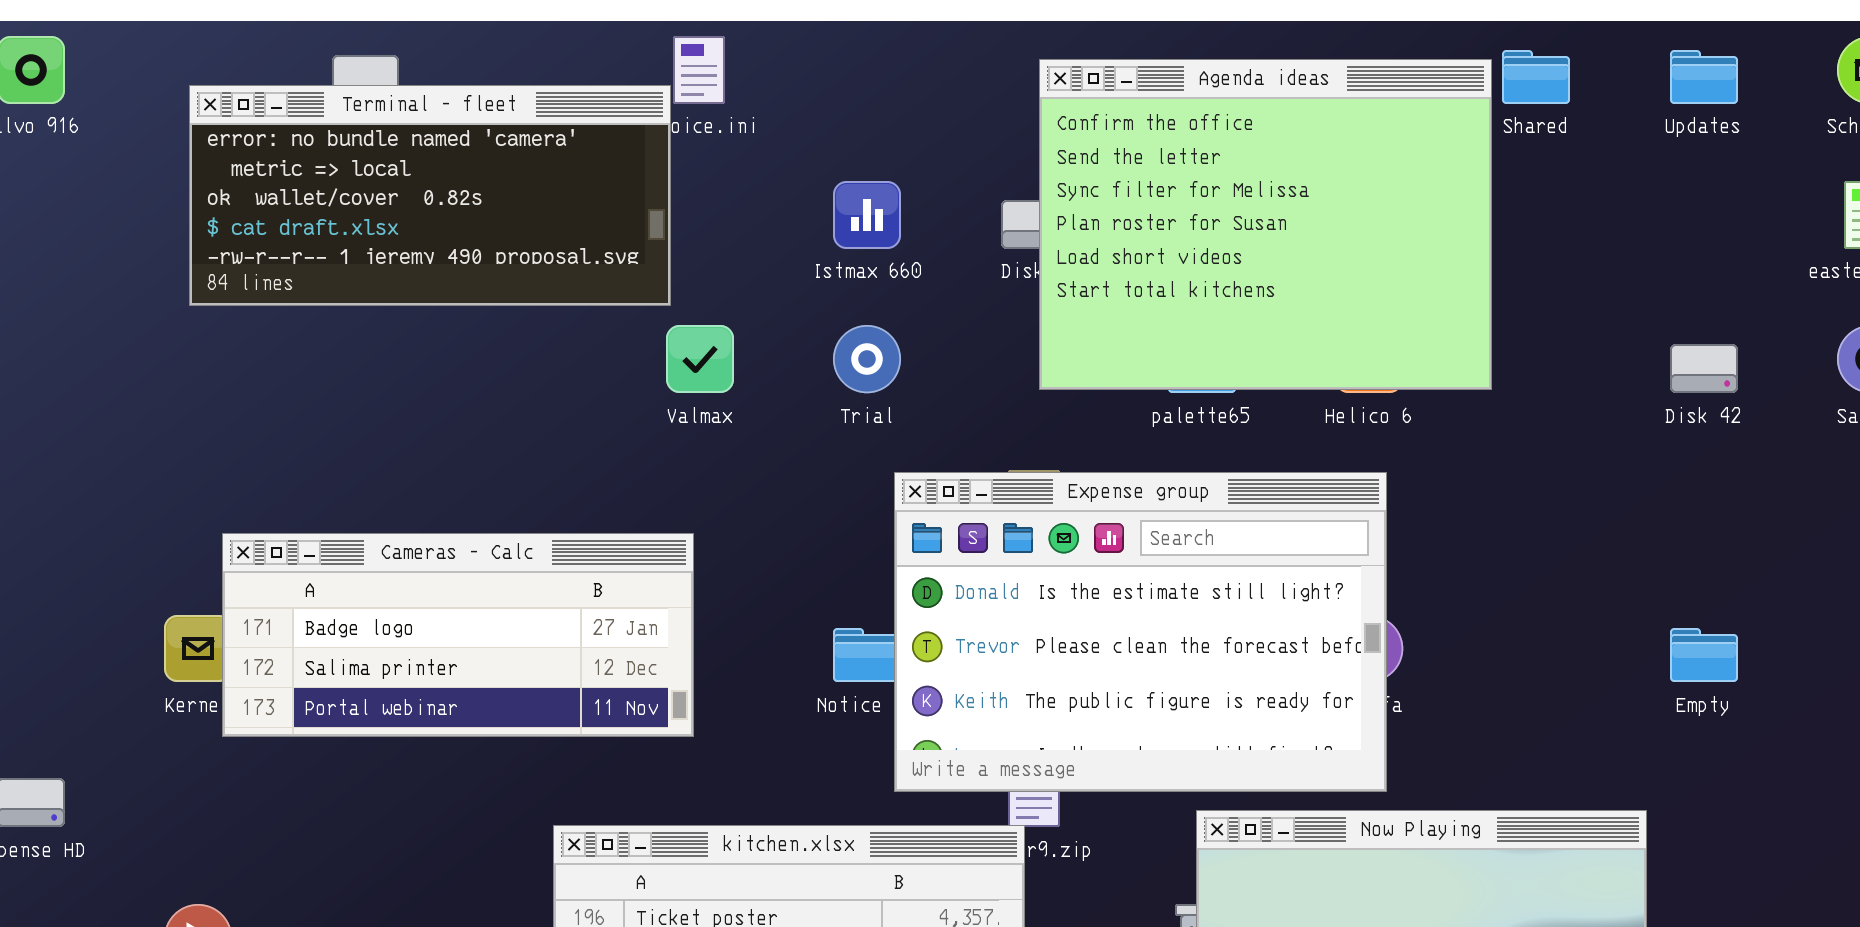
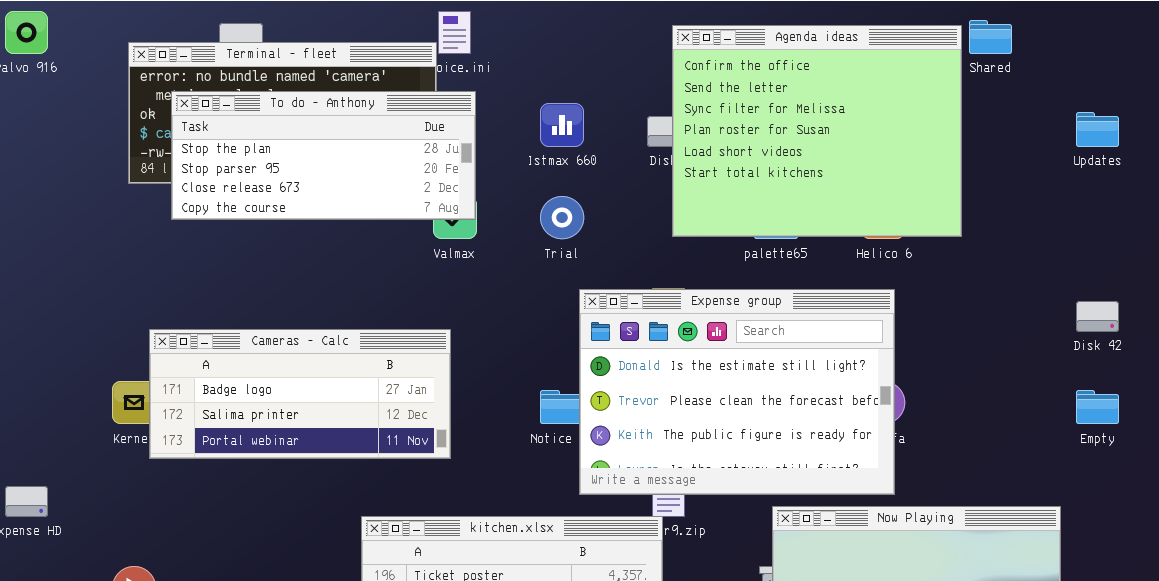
Updates: [1670,50,1738,104] -> [1076,112,1119,147], moved
To do - Anthony: none -> [171,91,476,220], opened
Disk 42: [1670,344,1738,393] -> [1076,301,1119,332], moved

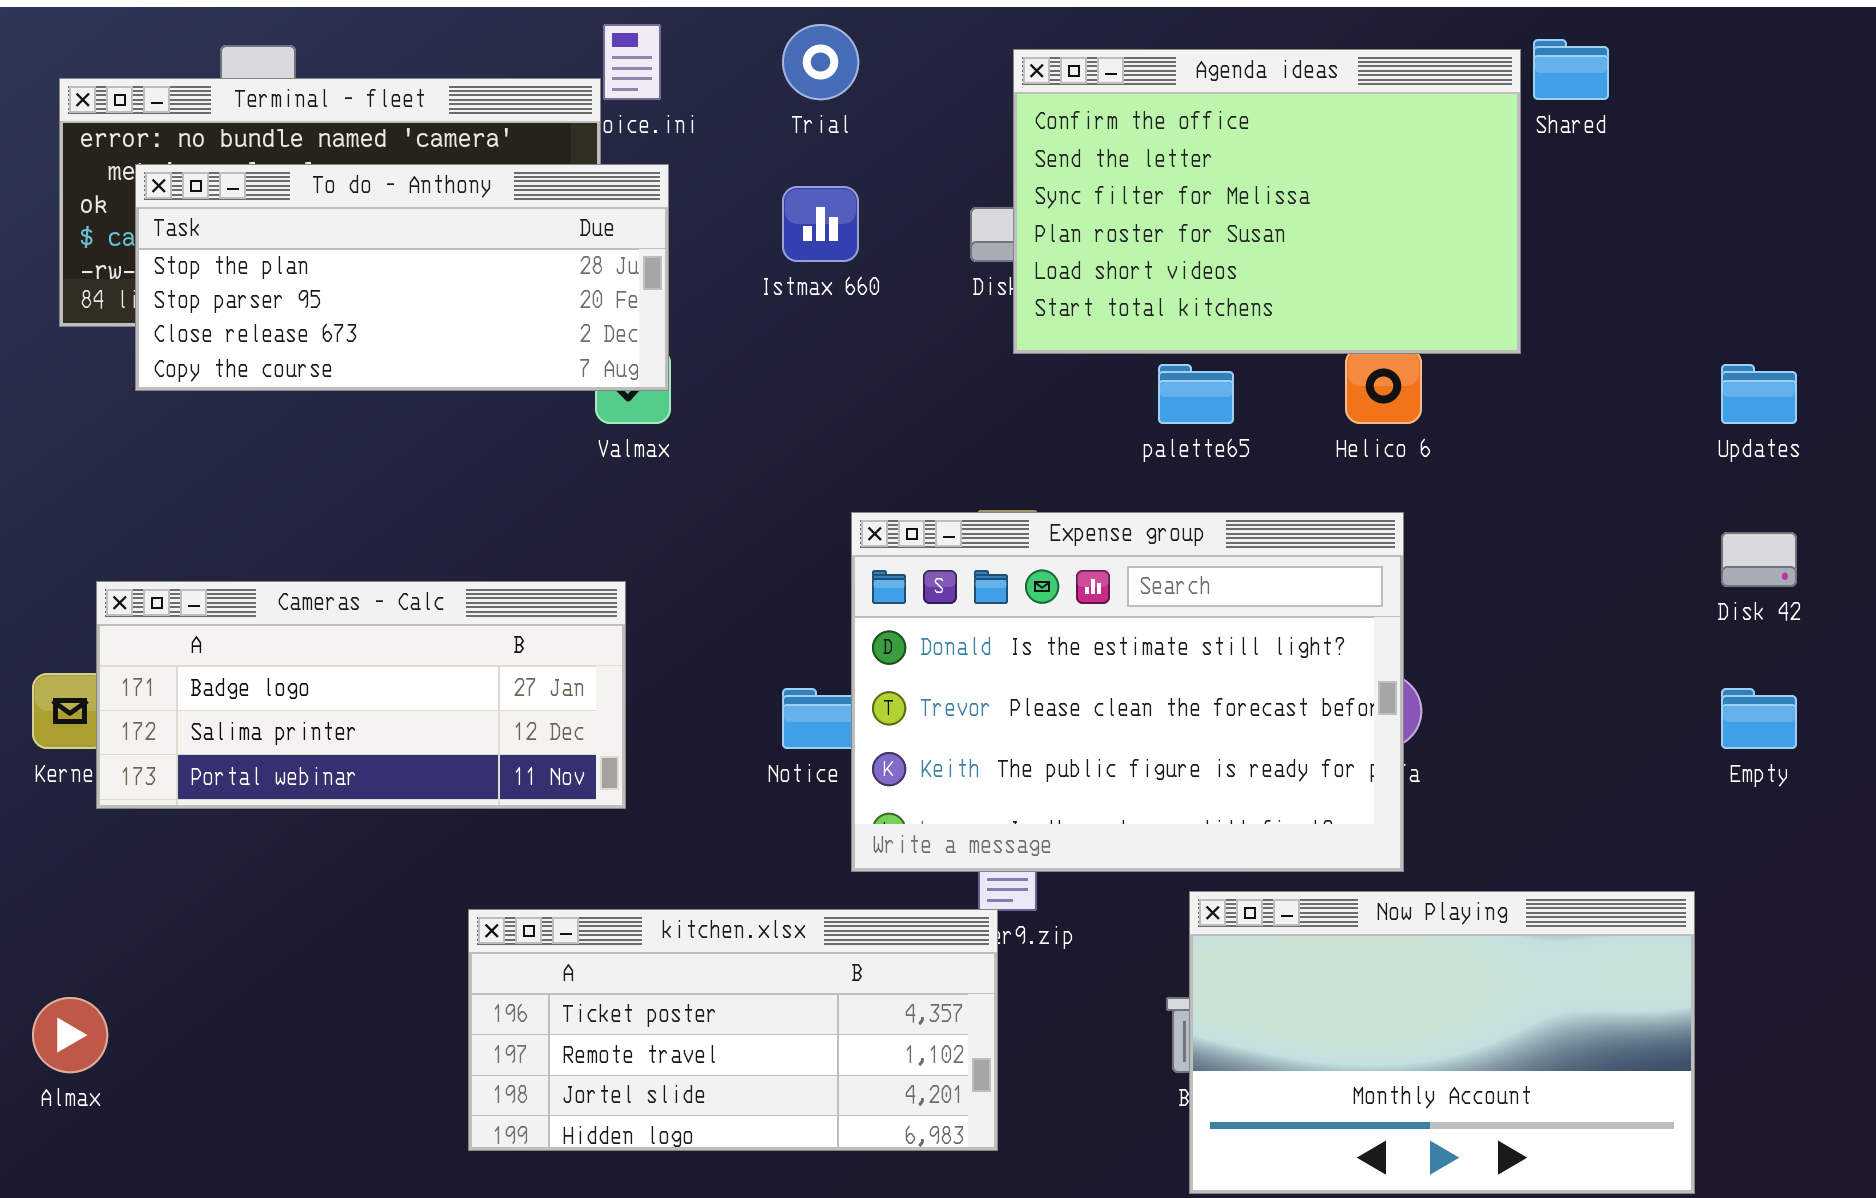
Agenda ideas: [672,25,962,237] -> [1013,49,1521,354], resized
Updates: [1076,112,1119,147] -> [1721,364,1797,424], moved
Trial: [540,196,584,239] -> [782,24,859,100], moved

